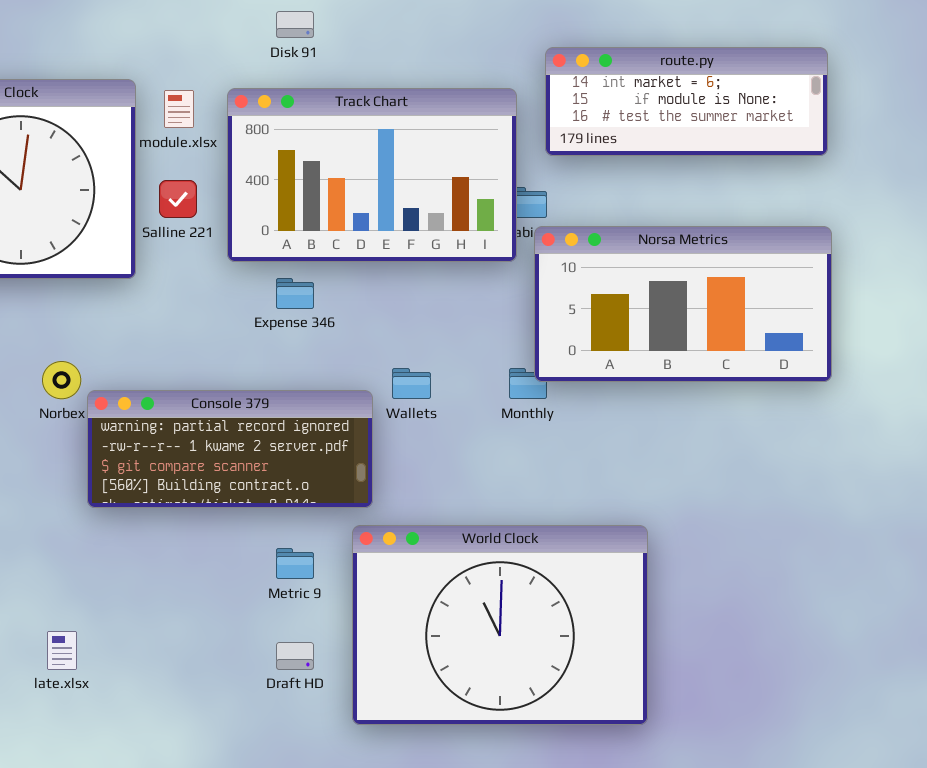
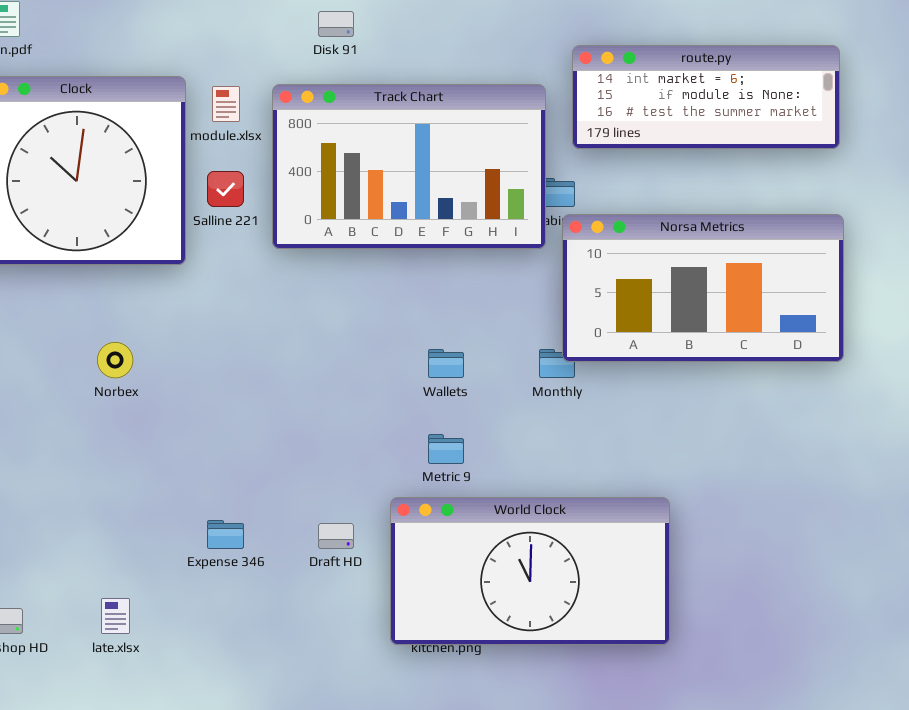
Expense 346: [276,278,314,309] -> [207,520,244,549], moved
Console 379: [87,390,373,508] -> none, closed
World Clock: [352,525,648,725] -> [390,497,670,645], resized
Metric 9: [276,548,314,579] -> [428,434,464,464], moved
Draft HD: [276,642,314,670] -> [318,523,354,549], moved

